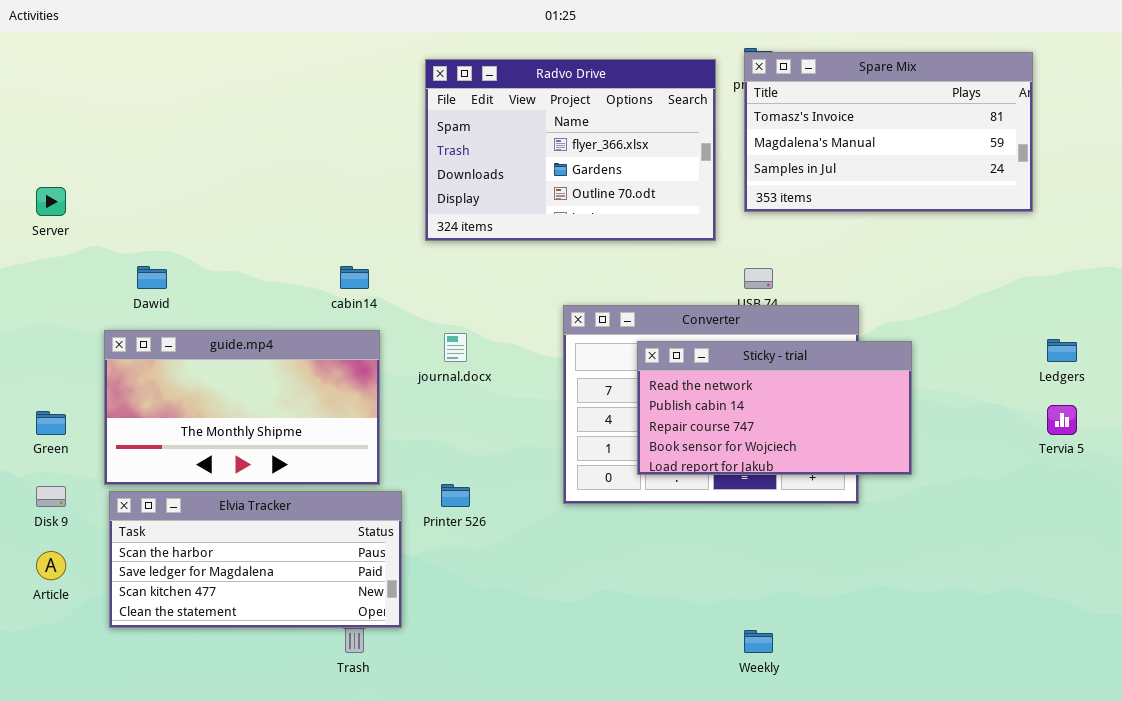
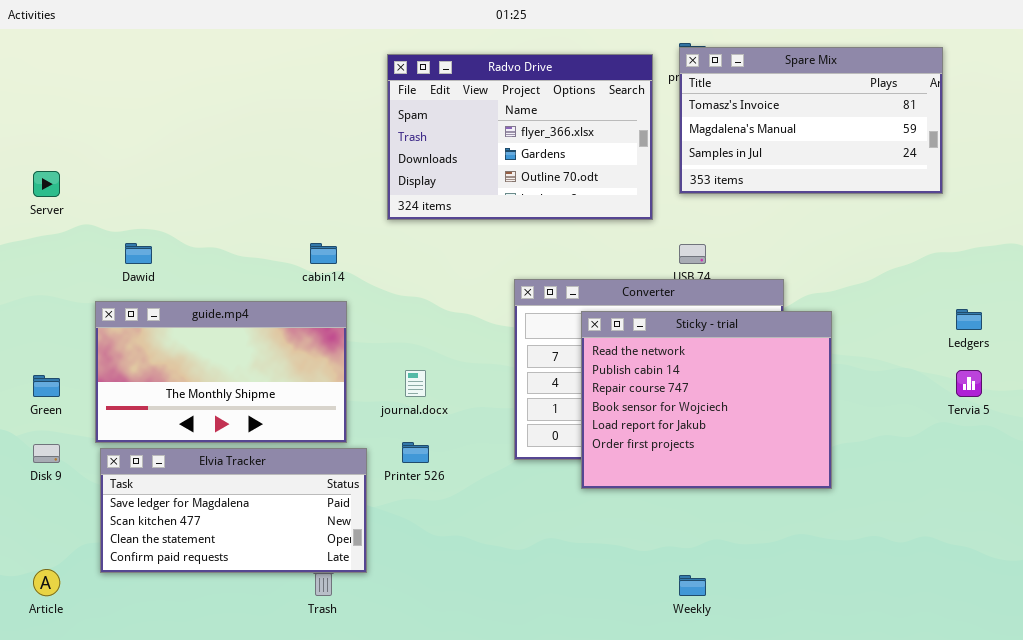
journal.docx: [444,333,467,362] -> [405,370,426,397], moved
Sticky - trial: [637,341,912,475] -> [581,311,832,489], resized
Elvia Tracker: [109,491,402,628] -> [100,448,367,573], scrolled down 1 row
Article: [36,551,66,580] -> [33,569,60,596], moved

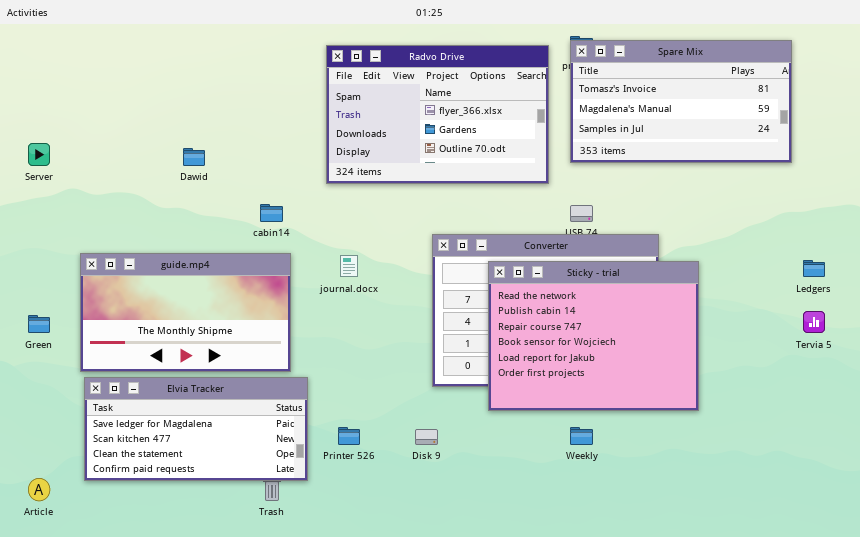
Dawid: [125,243,152,264] -> [183,148,205,166], moved
journal.docx: [405,370,426,397] -> [340,255,358,277], moved
Printer 526: [402,442,429,463] -> [338,427,360,445], moved
Disk 9: [33,444,60,463] -> [415,429,438,445], moved
Weekly: [679,575,706,596] -> [570,427,593,445], moved

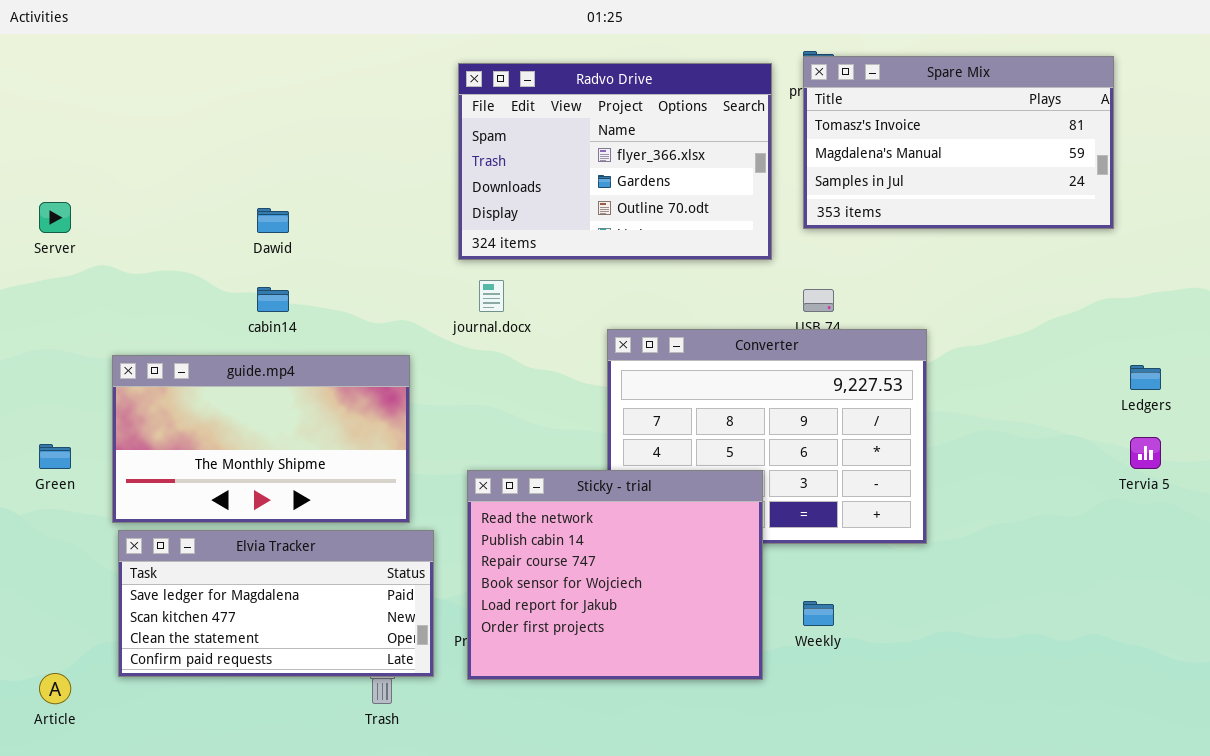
cabin14: [260,204,283,222] -> [257,287,289,312], moved
journal.docx: [340,255,358,277] -> [479,280,504,312], moved
Sticky - trial: [488,261,699,411] -> [467,470,763,680], moved

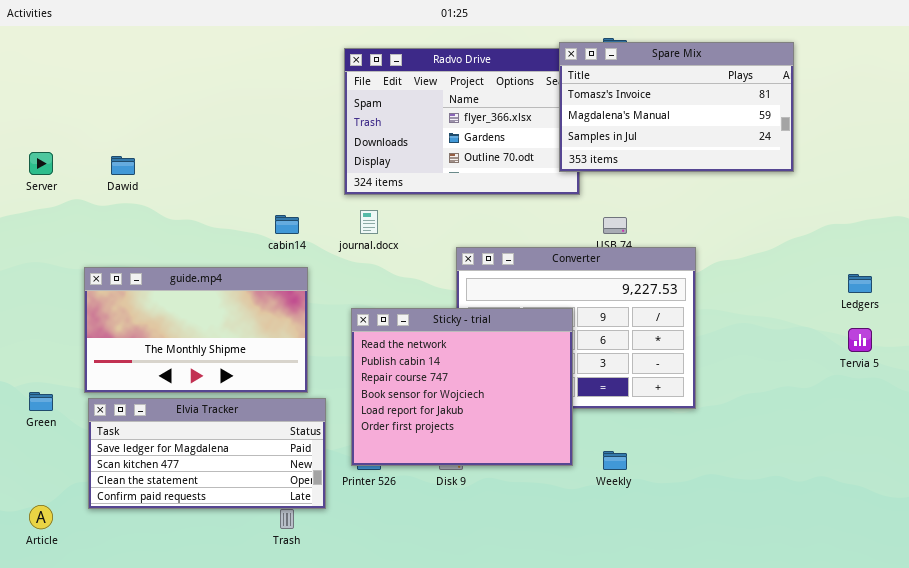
Spare Mix: [803,56,1114,229] -> [559,42,794,172], moved
Dawid: [257,208,289,233] -> [111,156,135,175], moved
cabin14: [257,287,289,312] -> [275,215,299,234], moved
Green: [39,444,71,469] -> [29,392,53,411], moved
Sticky - trial: [467,470,763,680] -> [351,308,573,466], moved

